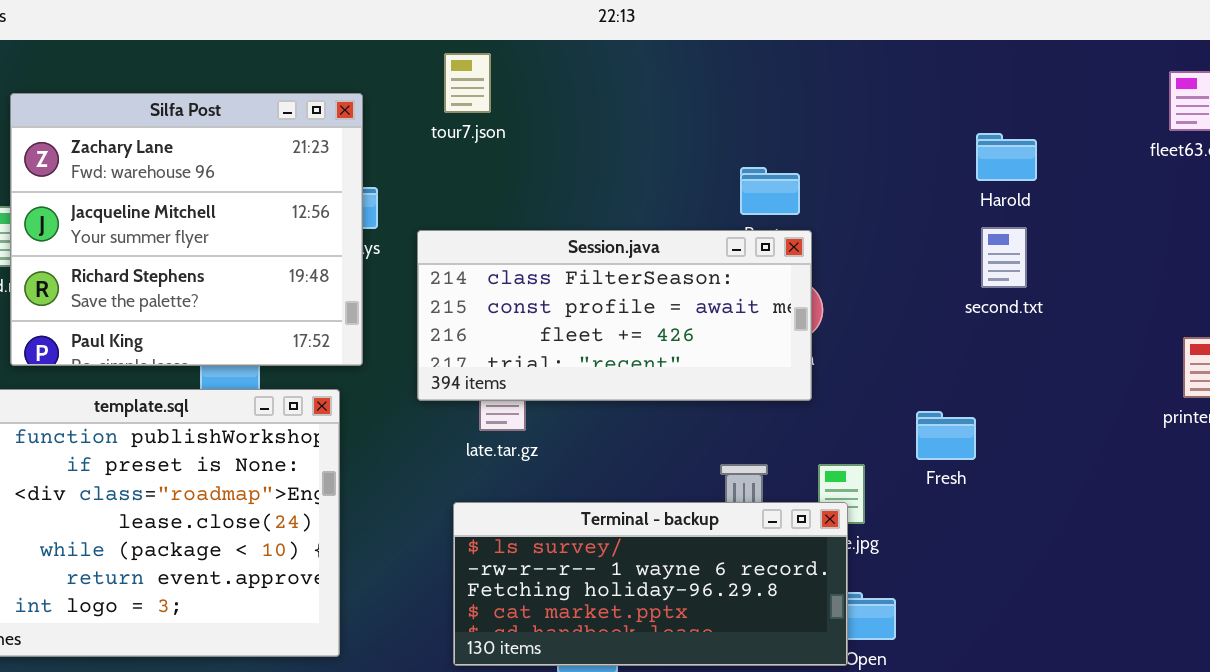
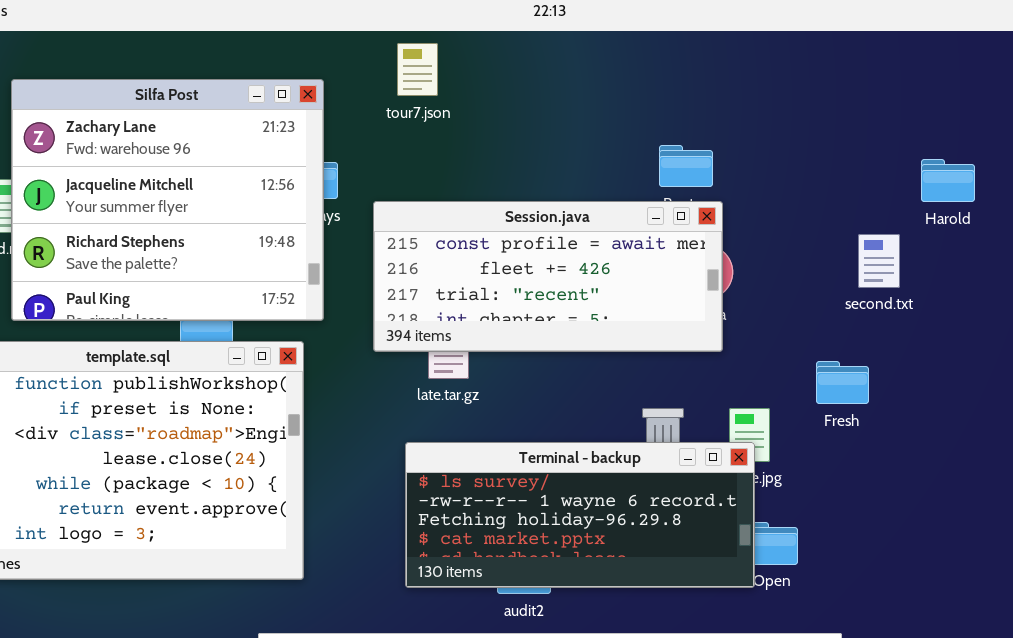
Harold: [976,133,1037,181] -> [921,159,975,202], moved
second.txt: [981,227,1027,288] -> [858,234,900,288], moved
Session.java: [417,230,812,401] -> [373,201,723,352], scrolled down 1 row

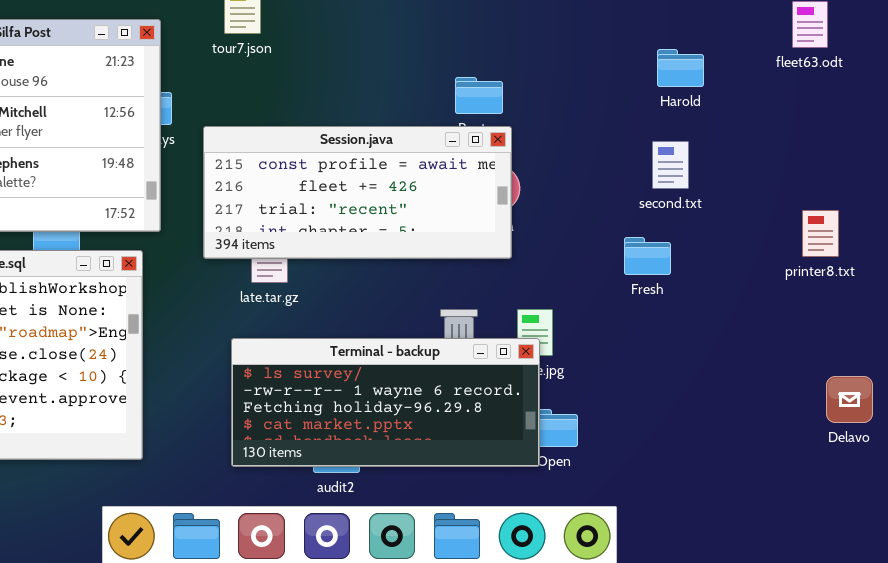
Harold: [921,159,975,202] -> [657,49,704,87], moved
second.txt: [858,234,900,288] -> [652,141,689,189], moved
Fresh: [816,361,869,404] -> [624,237,671,275], moved

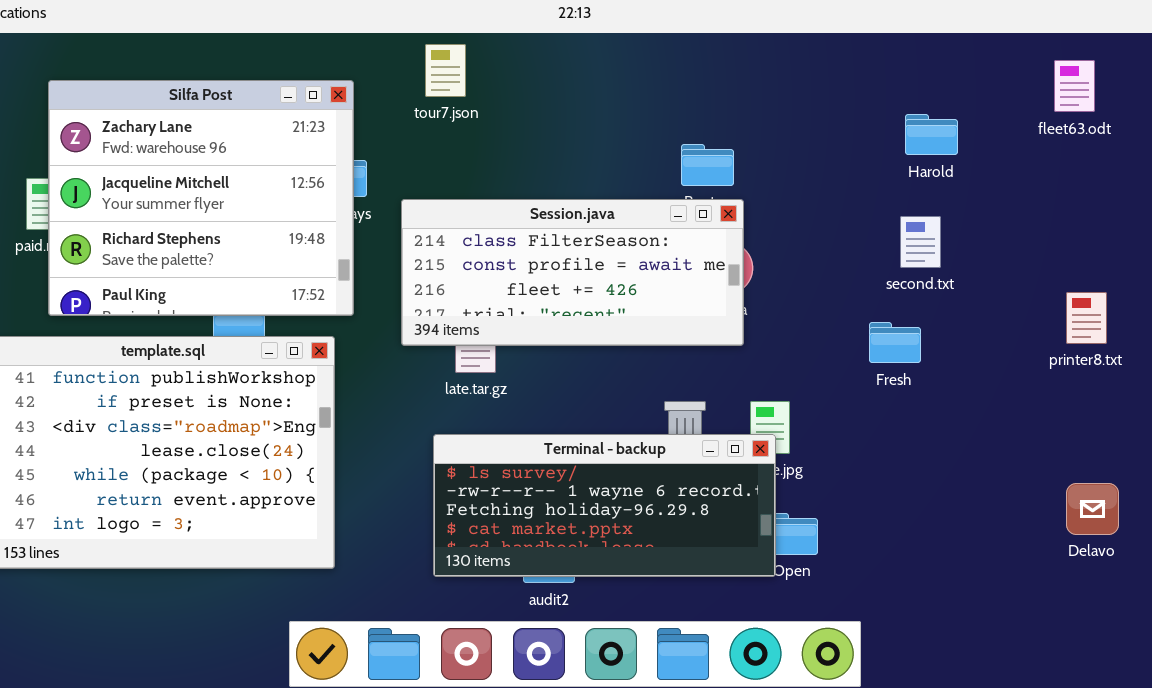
Session.java: [203,126,512,259] -> [401,199,744,346], scrolled up 1 row
Delavo: [826,376,873,423] -> [1066,483,1119,535], moved

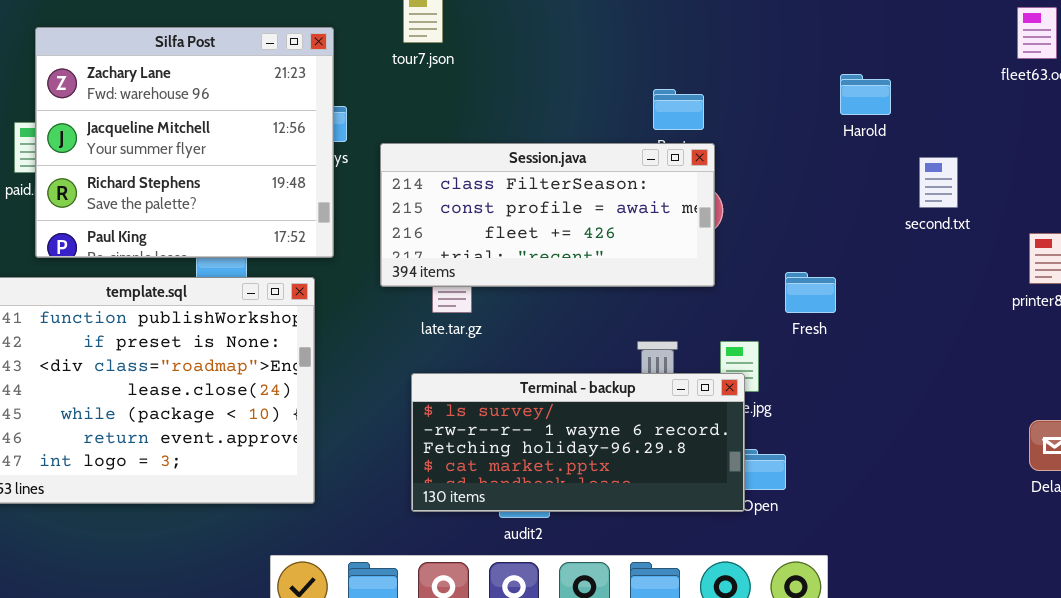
Harold: [905,114,958,155] -> [840,74,891,115], moved
second.txt: [900,216,941,268] -> [919,157,958,208], moved
Fresh: [869,322,921,363] -> [785,272,836,313], moved

